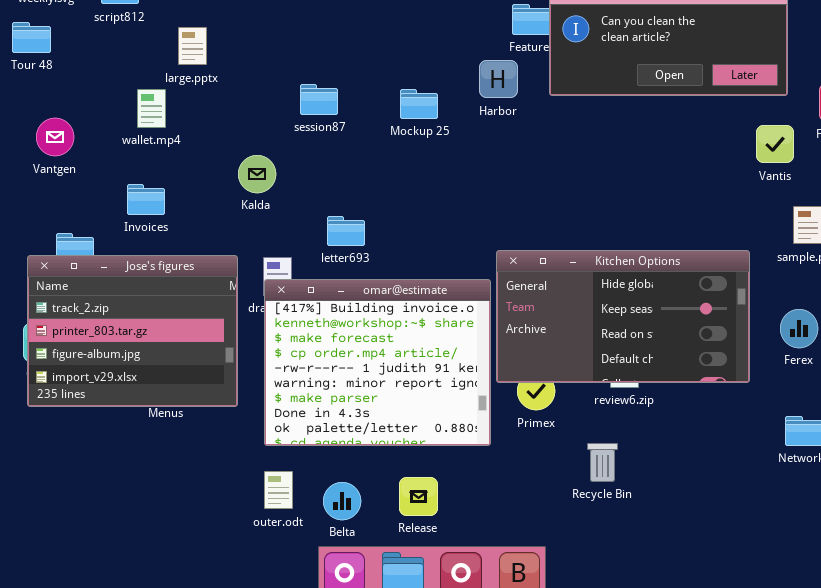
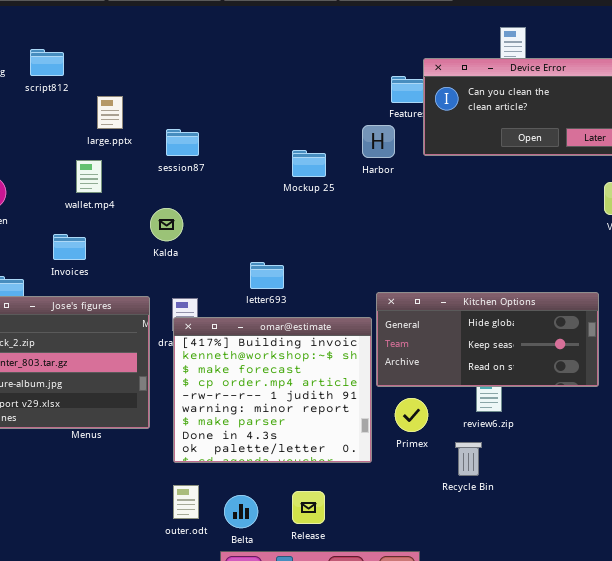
session87: [300,84,338,115] -> [166,129,199,156], moved
wallet.mp4: [137,89,166,128] -> [76,160,102,193], moved
letter693: [327,216,365,246] -> [250,262,284,289], moved
Kitchen Options: [496,250,750,383] -> [376,292,599,387], resized
Recycle Bin: [587,443,618,482] -> [455,442,482,476], moved

